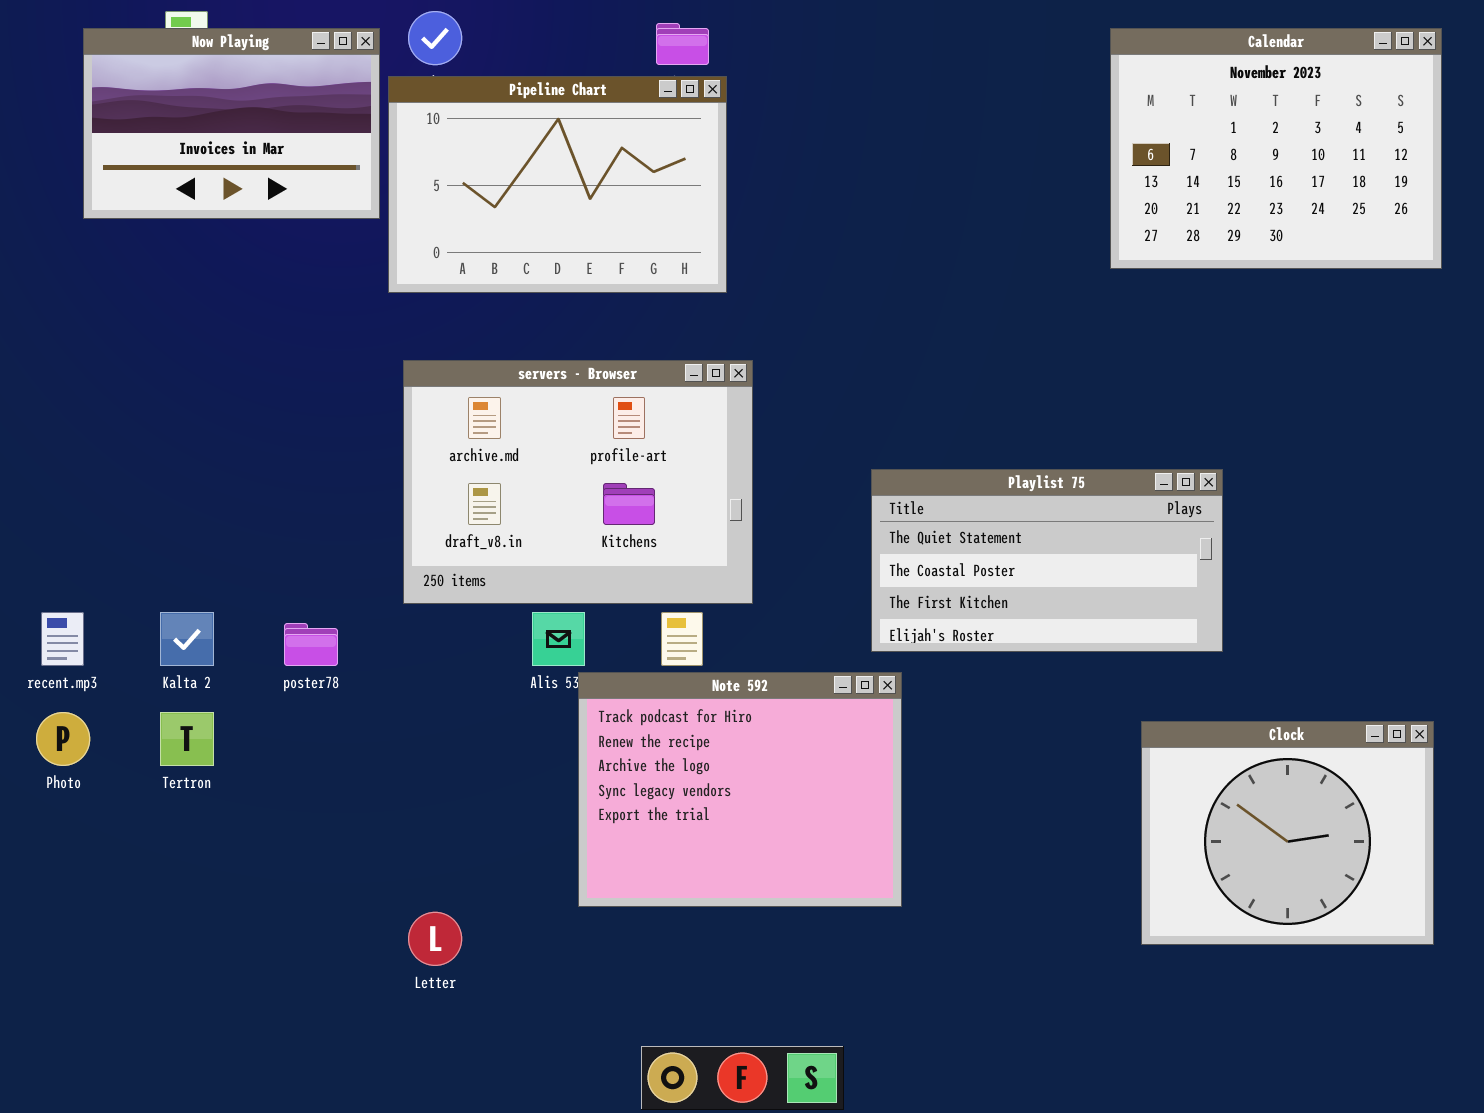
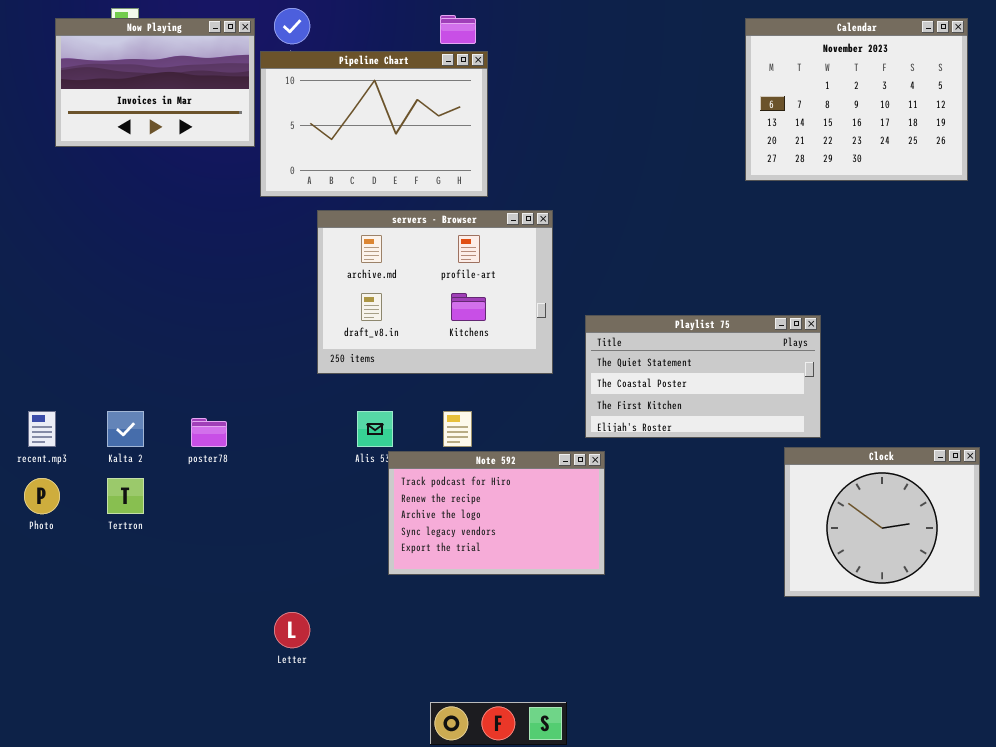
servers - Browser: [403,360,753,604] -> [317,210,553,374], moved
Note 592: [578,672,902,907] -> [388,451,605,575], resized
Clock: [1141,721,1434,945] -> [784,447,980,597], moved

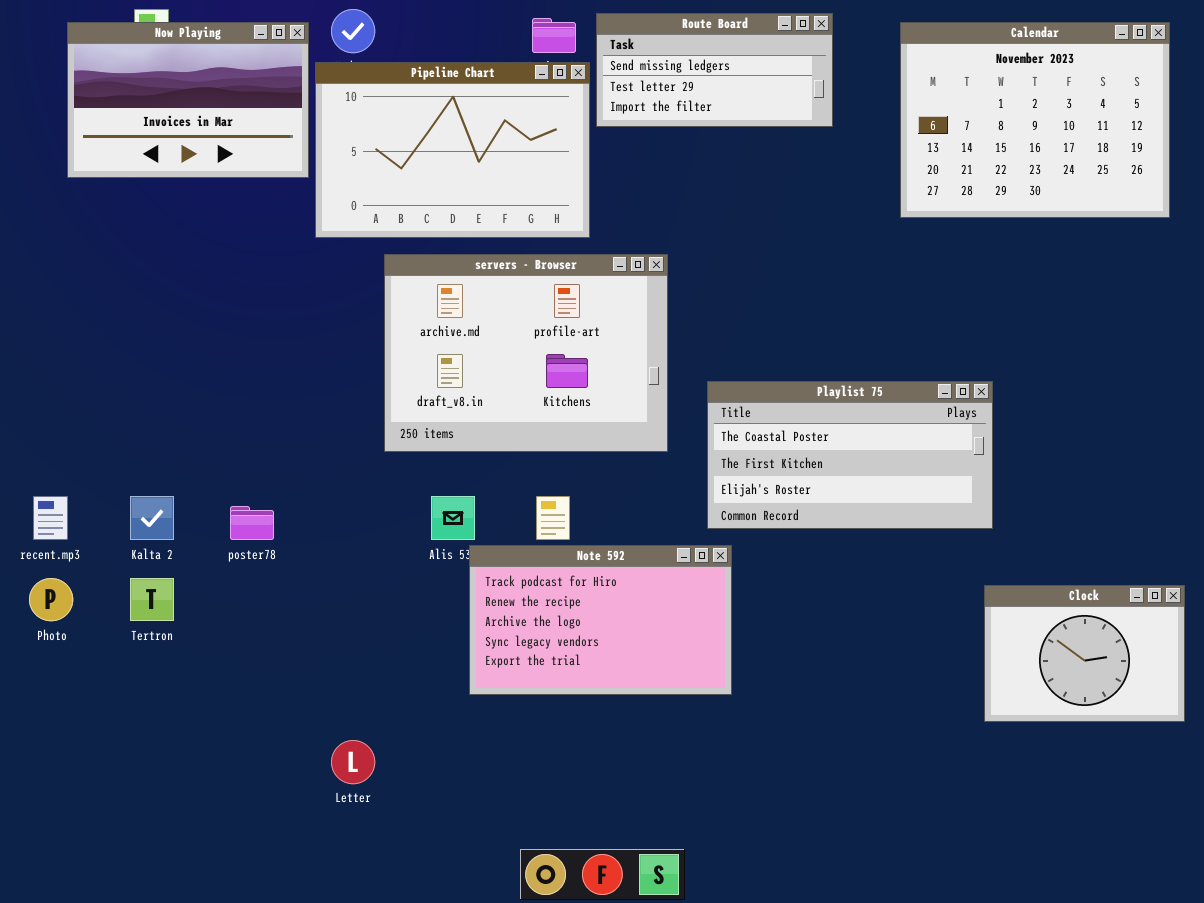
Route Board: none -> [596,13,833,127], opened
Playlist 75: [585,315,821,438] -> [707,381,993,529], scrolled down 1 row
Clock: [784,447,980,597] -> [984,585,1185,722], resized

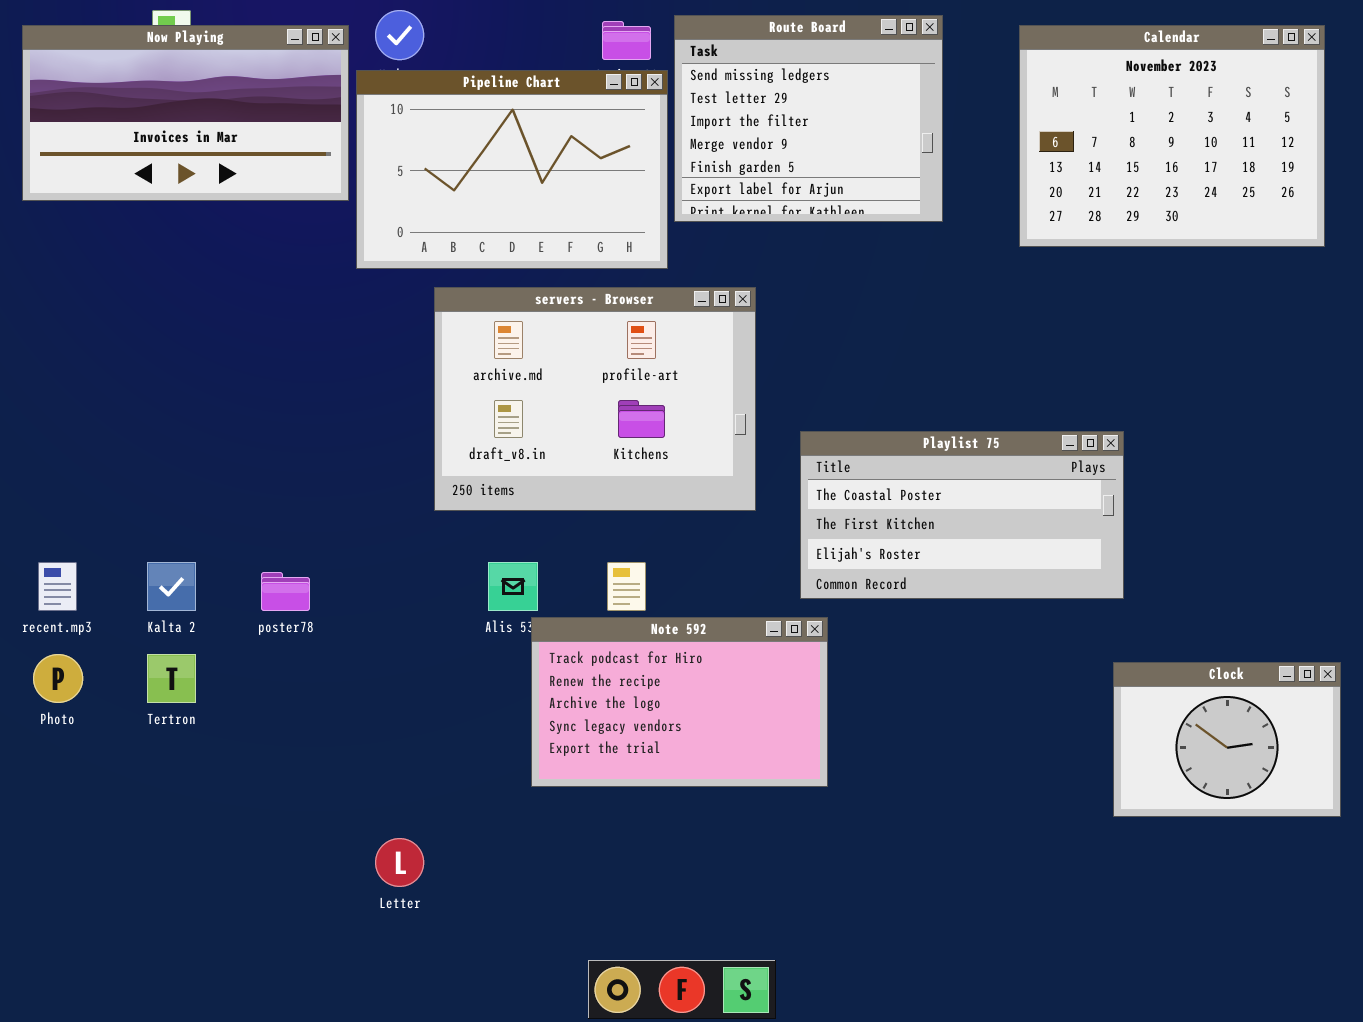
Route Board: [596,13,833,127] -> [674,15,943,222], resized
Now Playing: [67,22,309,178] -> [22,25,349,201], resized

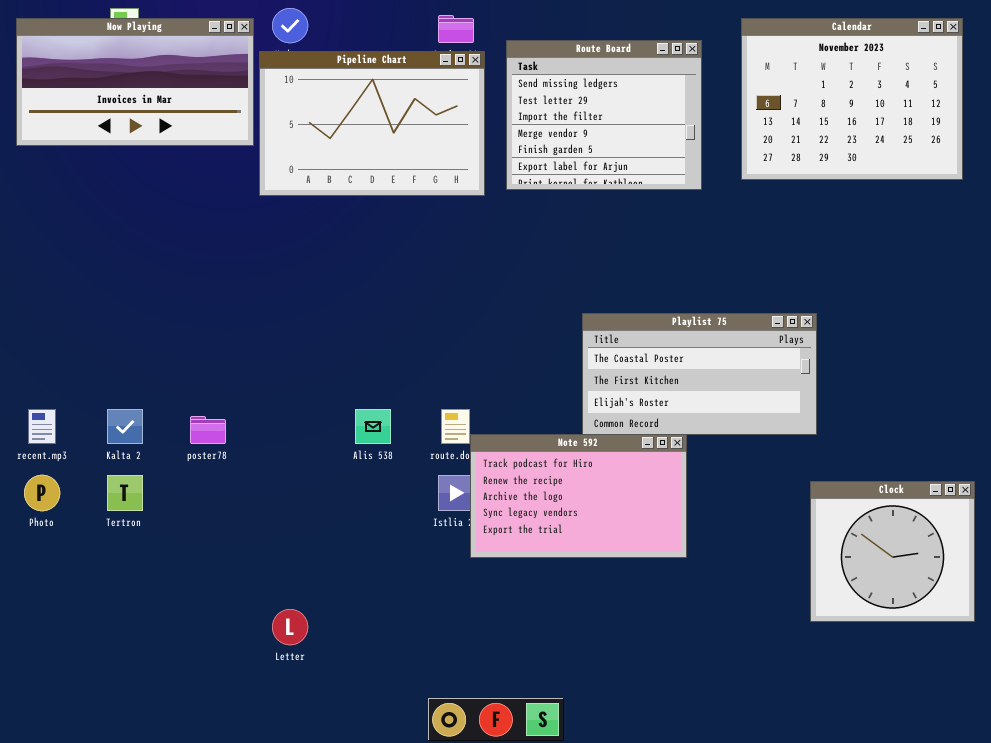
Route Board: [674,15,943,222] -> [506,40,702,190], moved
servers - Browser: [434,287,756,511] -> none, closed
Note 592: [531,617,828,787] -> [470,434,687,558], moved
Clock: [1113,662,1341,817] -> [810,481,975,622], resized

